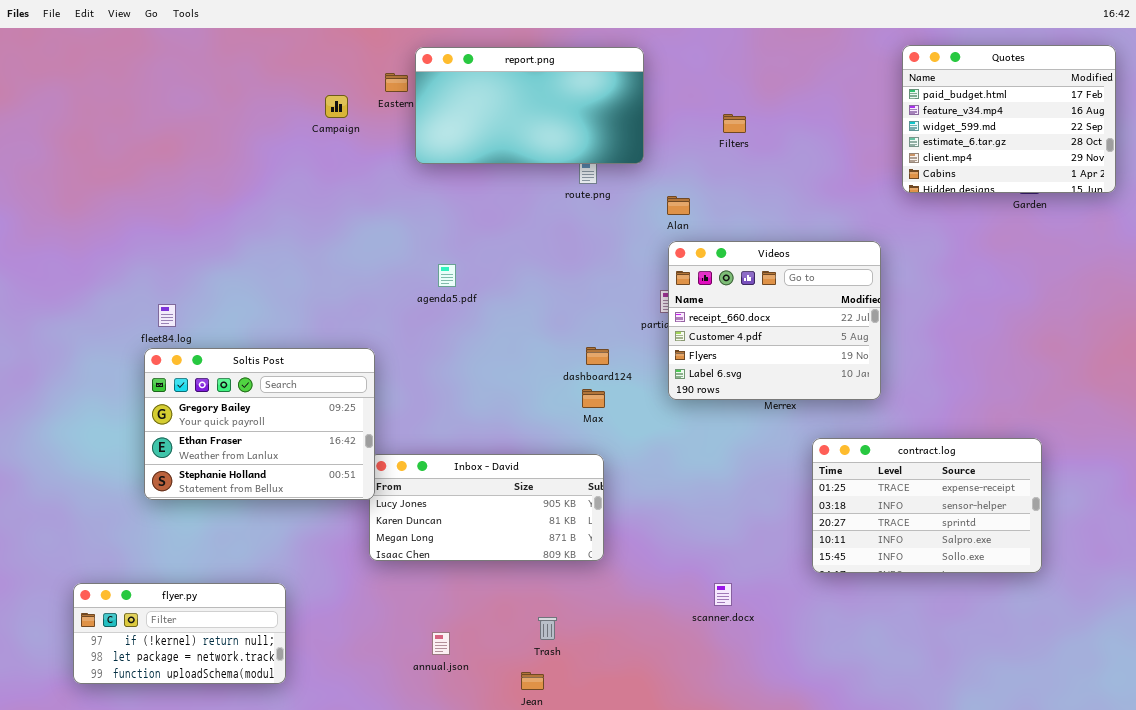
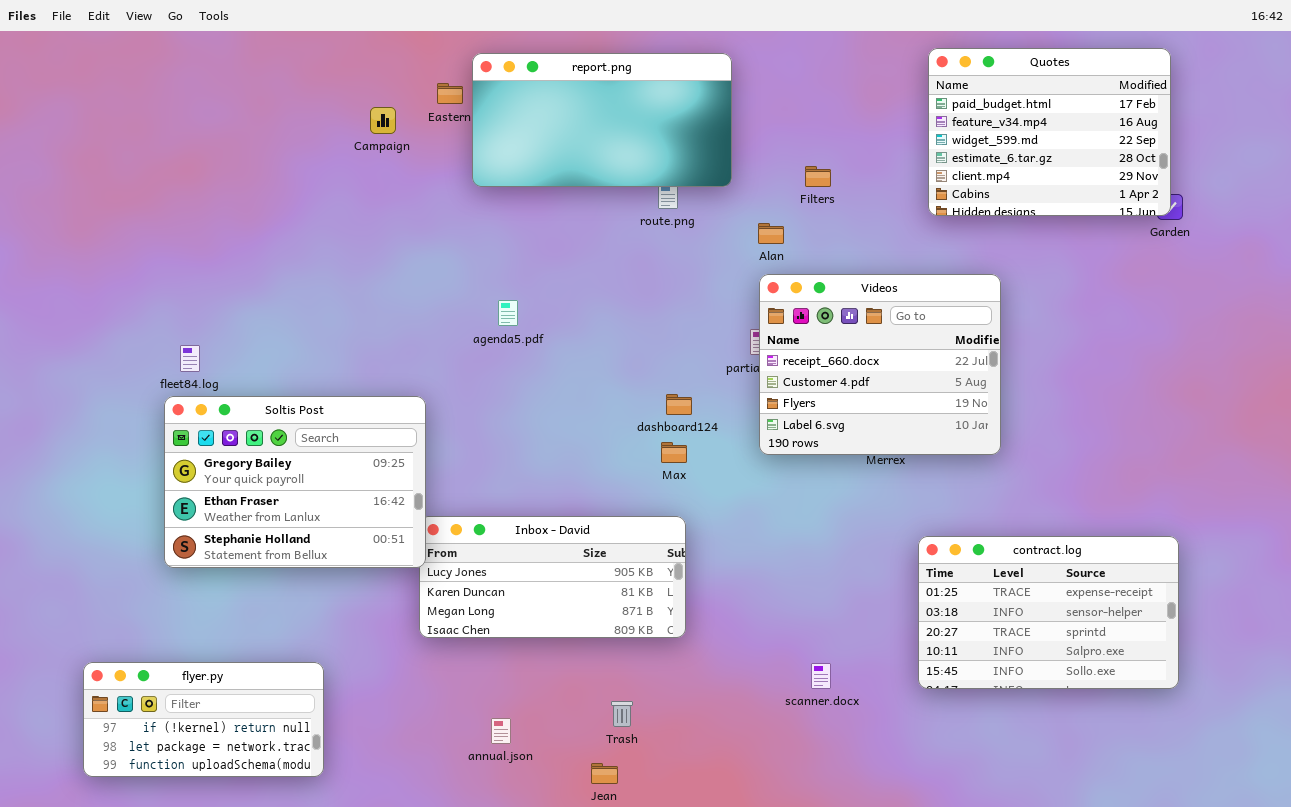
Quotes: [902,45,1116,193] -> [928,48,1171,216], moved
Filters: [723,114,746,133] -> [805,166,831,187], moved
contract.log: [812,438,1042,573] -> [918,536,1179,689], moved

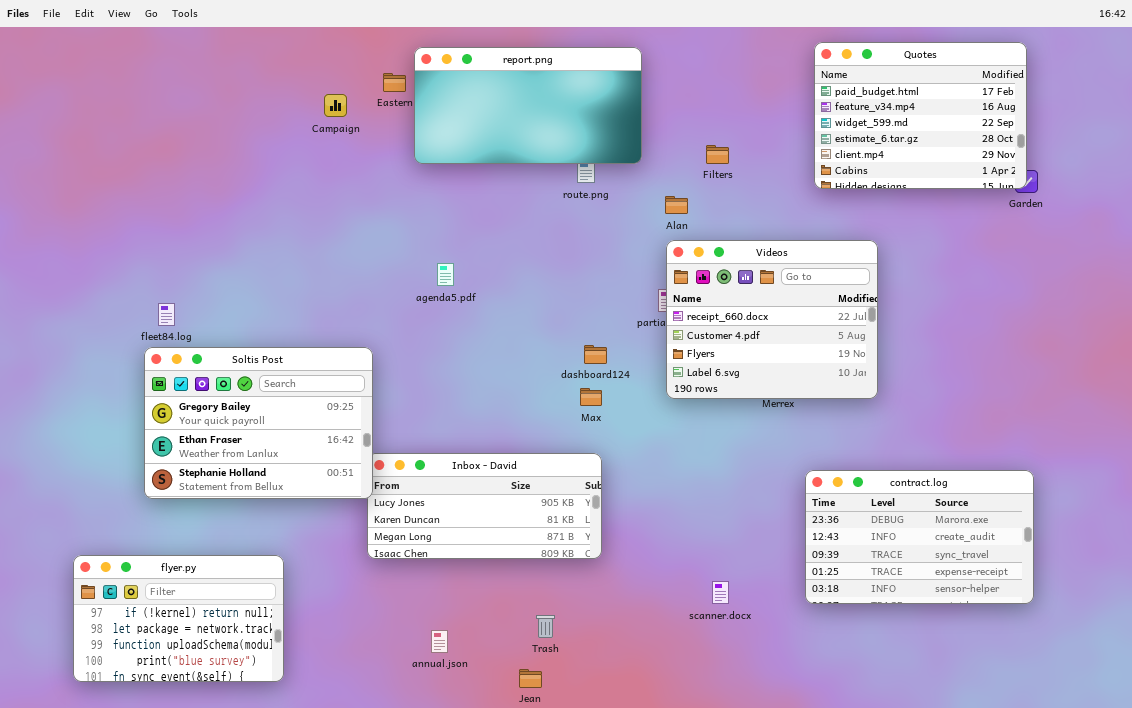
contract.log: [918,536,1179,689] -> [805,470,1034,604], scrolled up 3 rows
flyer.py: [83,662,324,777] -> [73,555,284,682], resized

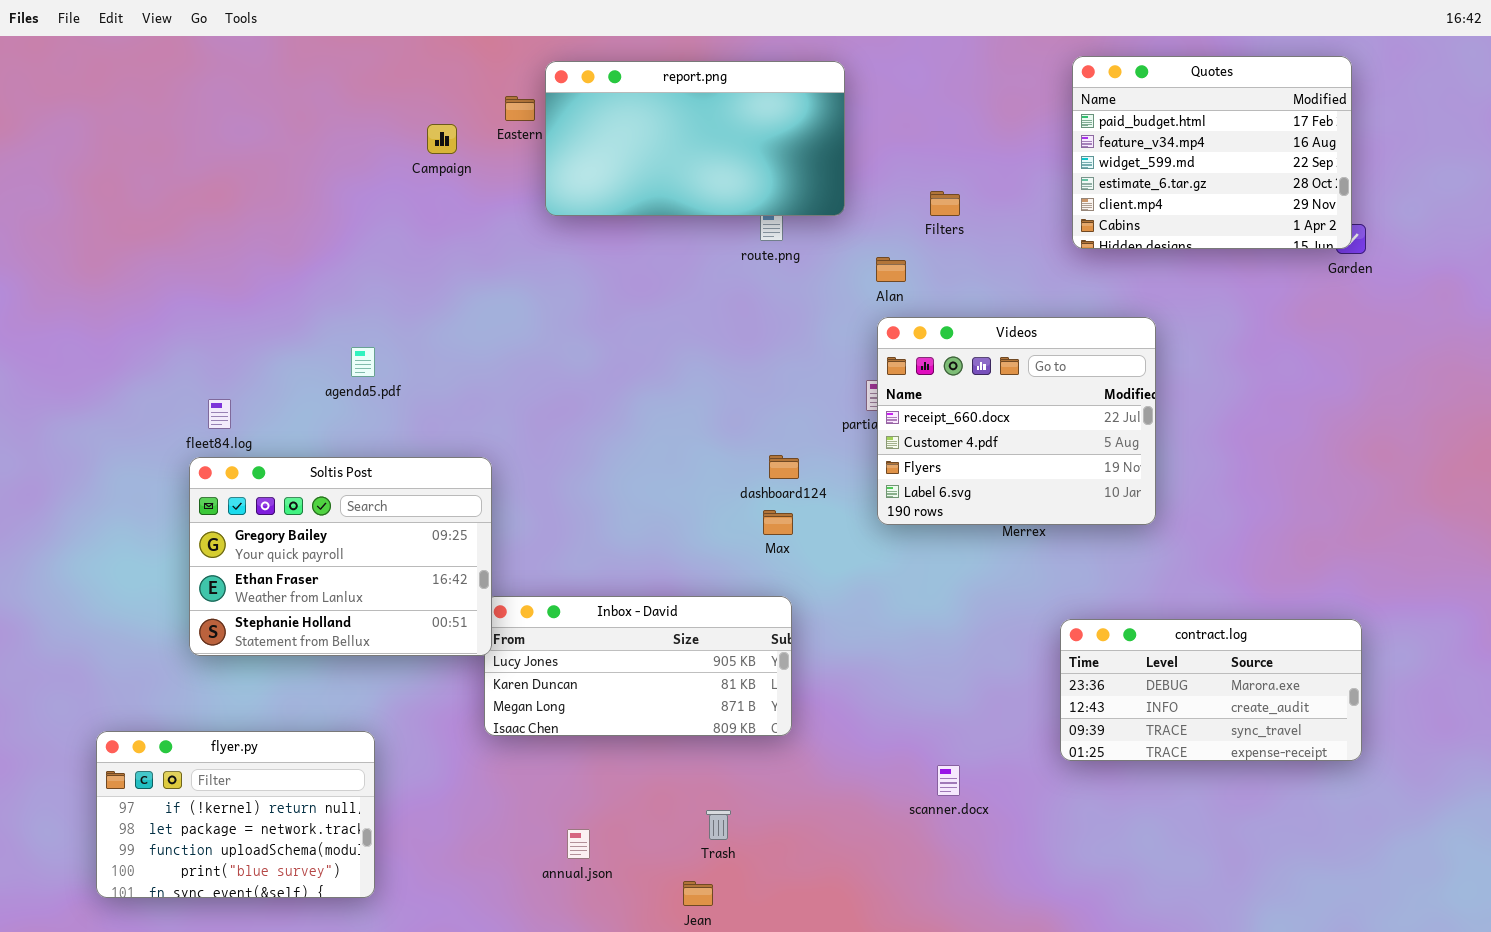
agenda5.pdf: [437,263,454,286] -> [351,347,375,377], moved
contract.log: [805,470,1034,604] -> [1060,619,1362,761], resized

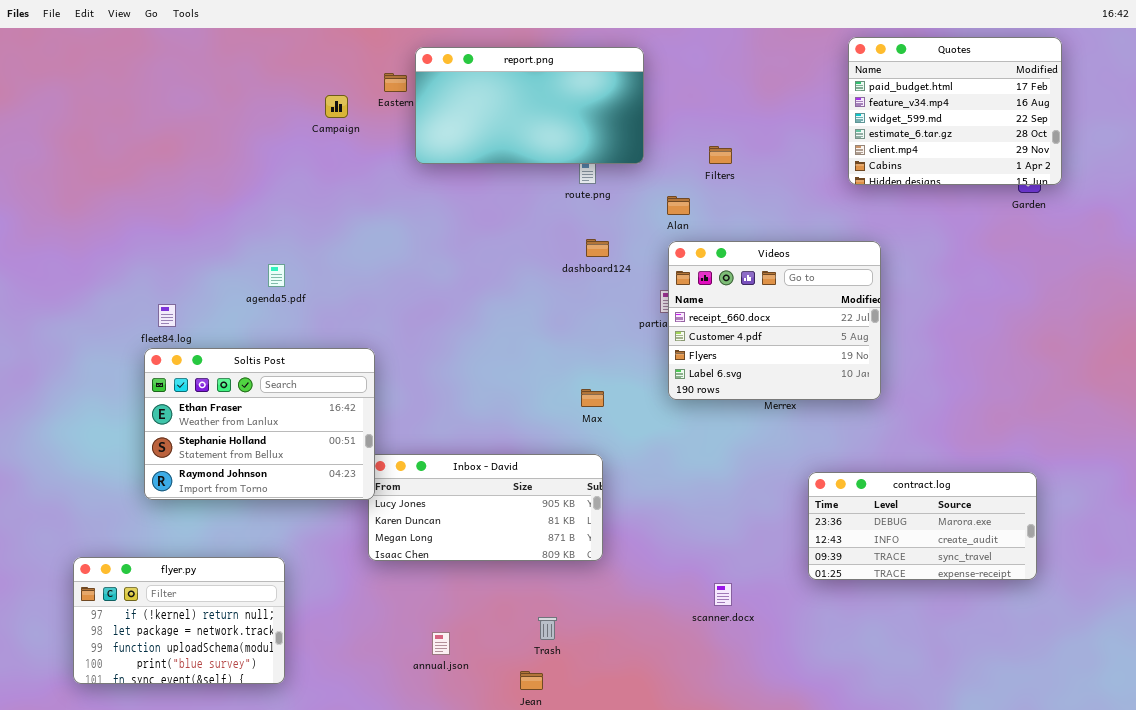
Quotes: [1072,56,1352,249] -> [848,37,1062,185], moved
dashboard124: [769,455,799,479] -> [586,239,609,257], moved
Soltis Post: [189,457,492,656] -> [144,348,375,500], scrolled down 1 row

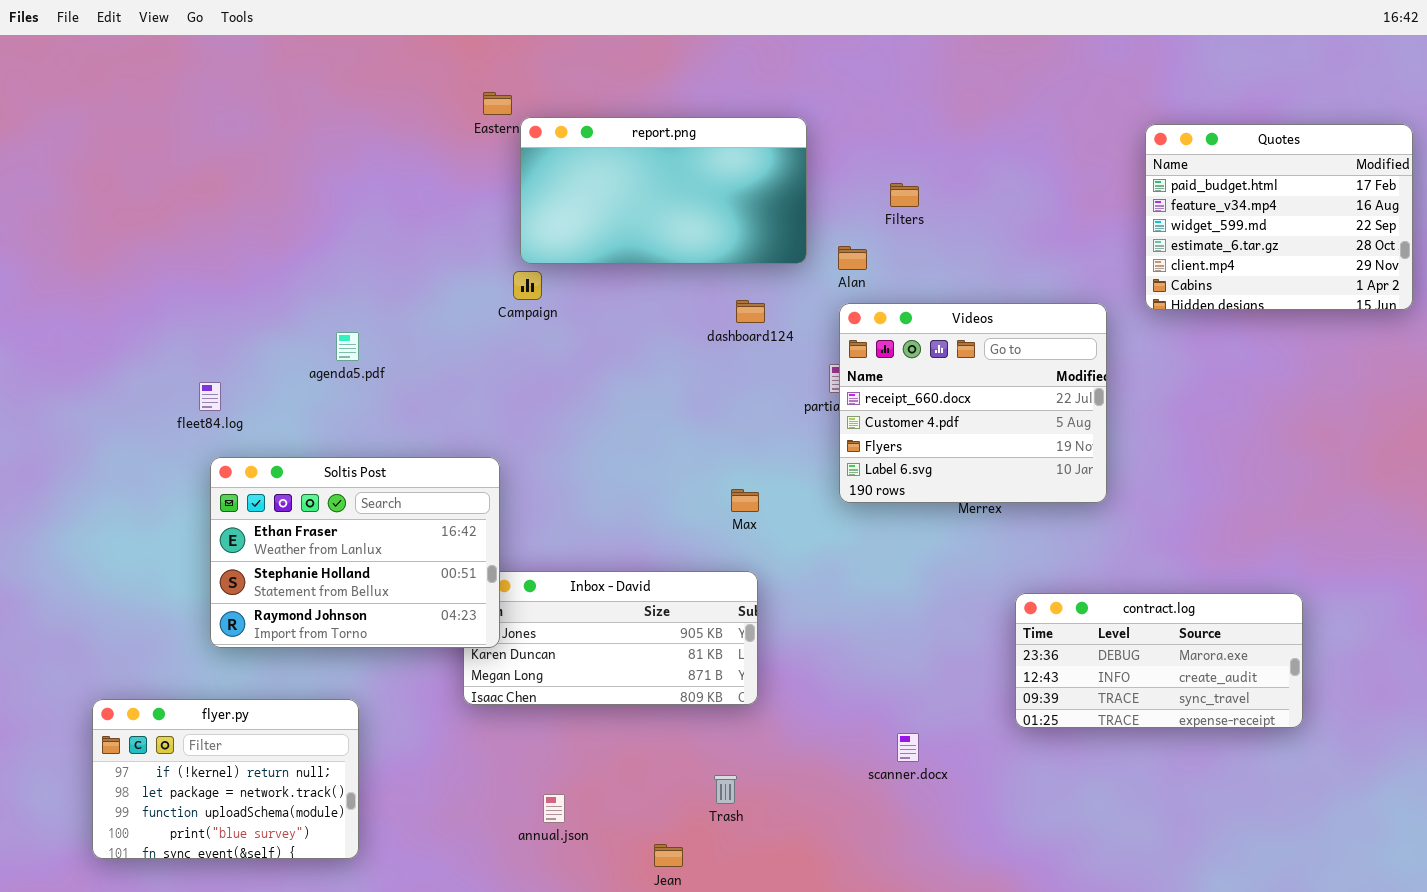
Quotes: [848,37,1062,185] -> [1145,124,1413,310], moved
report.png: [415,47,644,164] -> [520,117,807,264], moved
Campaign: [325,95,348,118] -> [513,271,542,300], moved
Soltis Post: [144,348,375,500] -> [210,457,500,648], moved
Trash: [538,617,557,640] -> [714,775,737,804], moved

